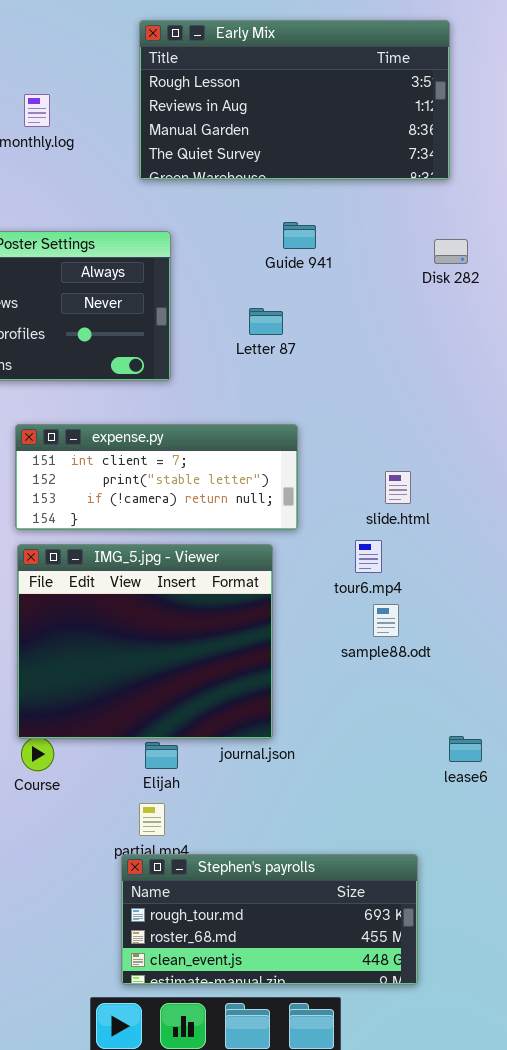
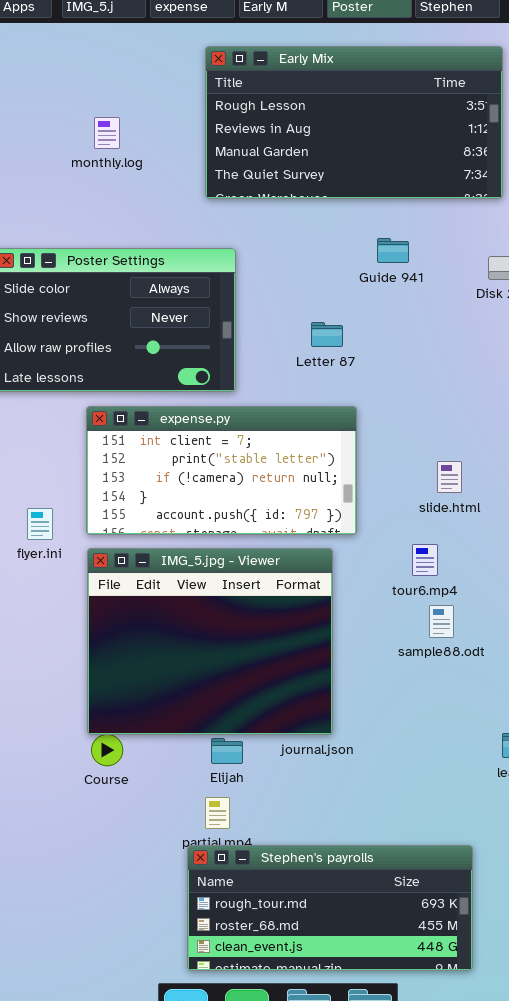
Guide 941: [283,222,316,249] -> [377,238,409,263], moved
expense.py: [15,424,298,530] -> [86,406,357,535], resized
slide.html: [385,471,411,504] -> [437,461,462,493], moved

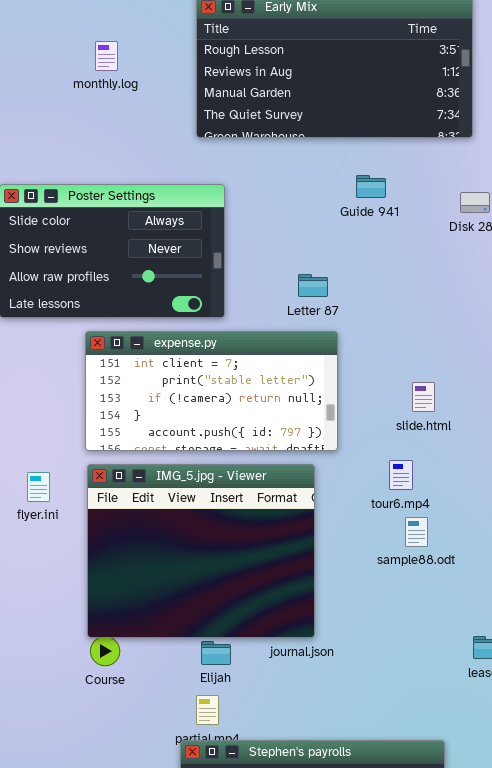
monthly.log: [94,117,120,149] -> [95,41,118,71], moved
Letter 87: [311,322,343,347] -> [298,274,328,297], moved
flyer.ini: [27,508,53,540] -> [27,472,50,502], moved

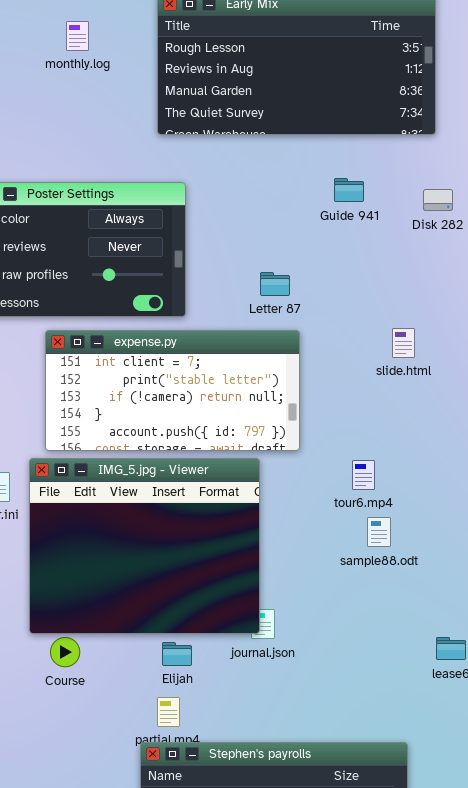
monthly.log: [95,41,118,71] -> [66,21,89,51], moved
Guide 941: [356,175,386,198] -> [334,178,364,202], moved
slide.html: [412,382,435,412] -> [392,328,415,358], moved
IMG_5.jpg - Viewer: [87,464,315,638] -> [29,458,260,634], moved

